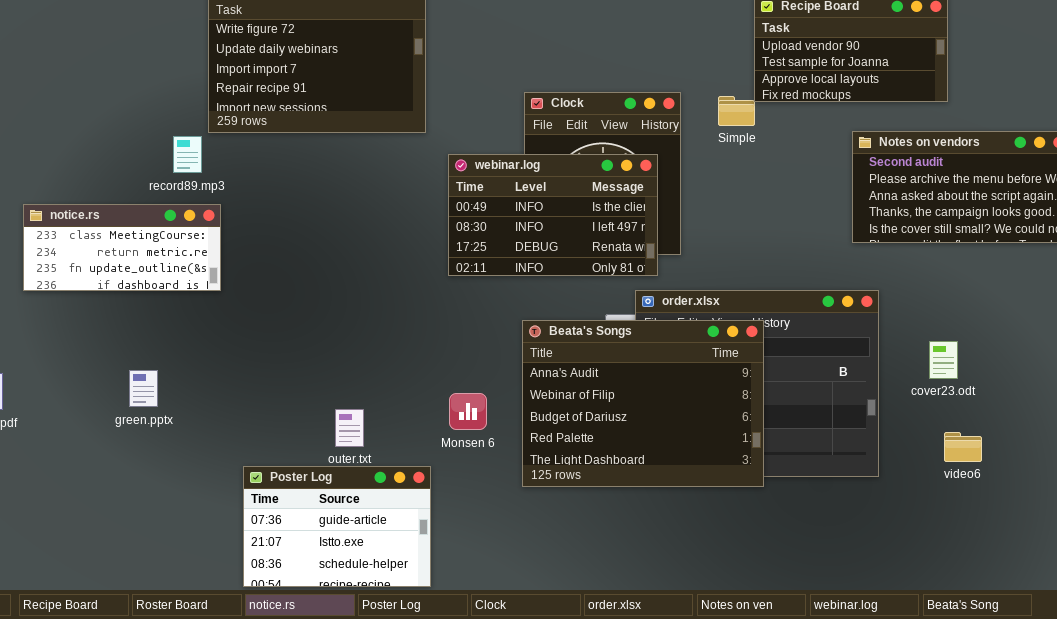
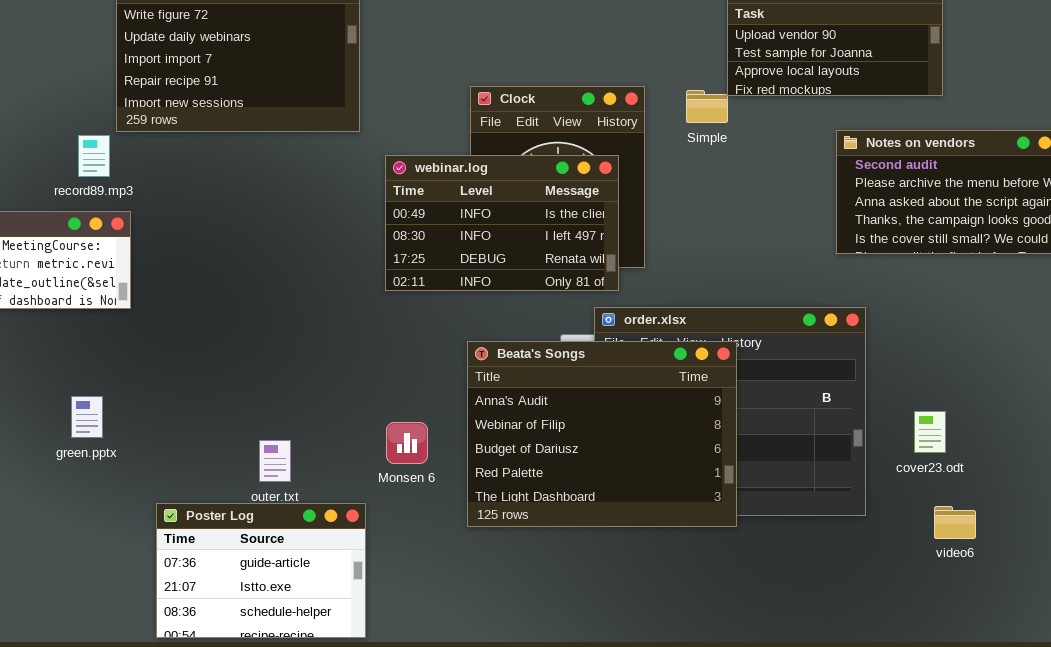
cover23.odt: [929,341,958,379] -> [914,411,946,453], moved
green.pptx: [129,370,158,407] -> [71,396,103,438], moved
video6: [944,432,982,462] -> [934,506,976,539], moved

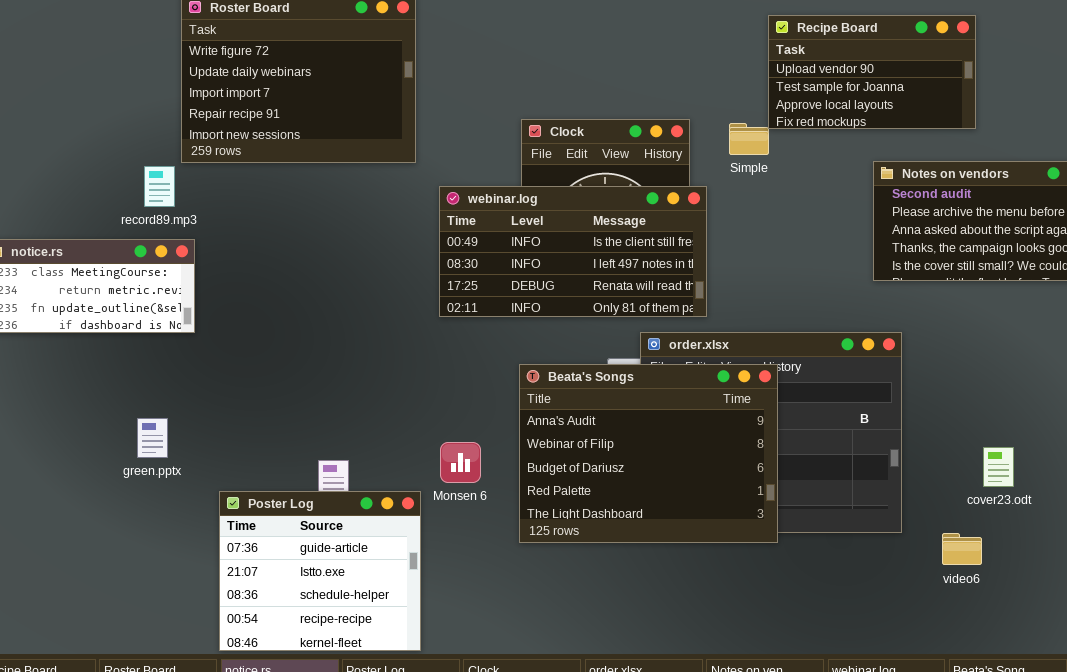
webinar.log: [385,155,619,291] -> [439,186,707,317], resized
cover23.odt: [914,411,946,453] -> [983,447,1014,487], moved
Poster Log: [156,503,366,638] -> [219,491,421,651], resized
video6: [934,506,976,539] -> [942,533,982,565], moved

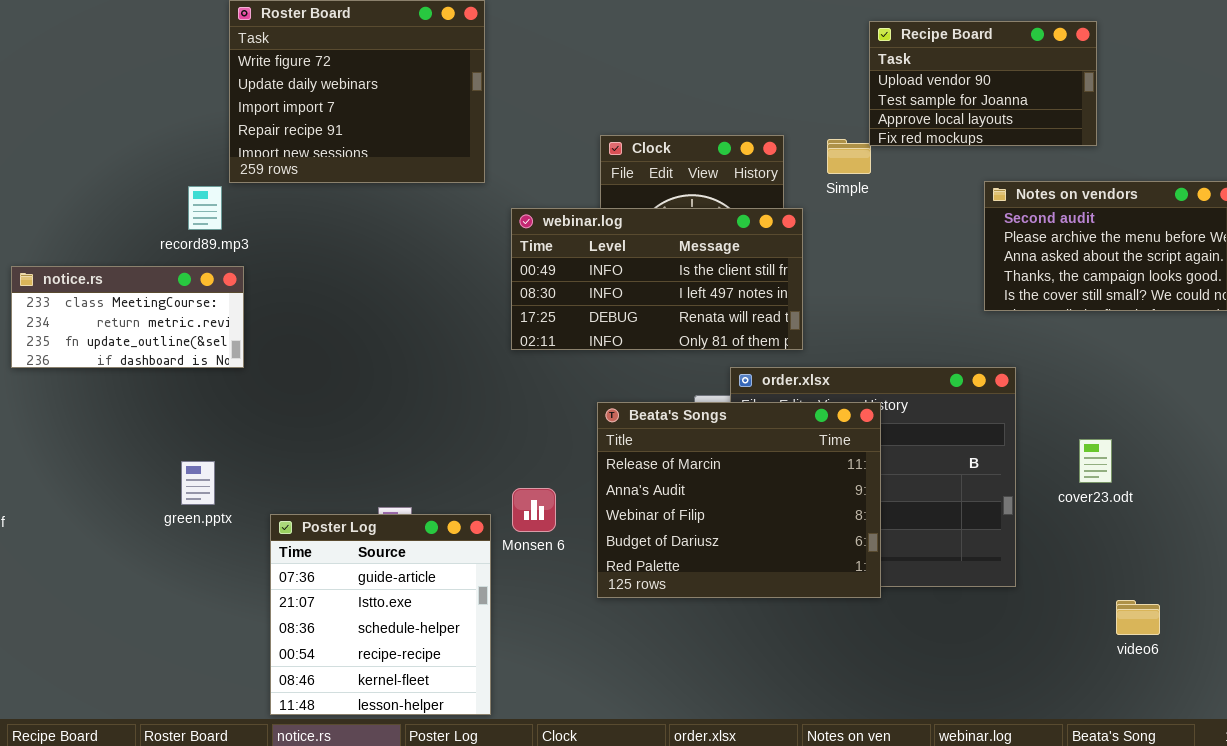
Beata's Songs: [519,364,778,543] -> [597,402,881,598], scrolled up 1 row
cover23.odt: [983,447,1014,487] -> [1079,439,1112,483], moved
Poster Log: [219,491,421,651] -> [270,514,491,715], resized
video6: [942,533,982,565] -> [1116,600,1160,635], moved

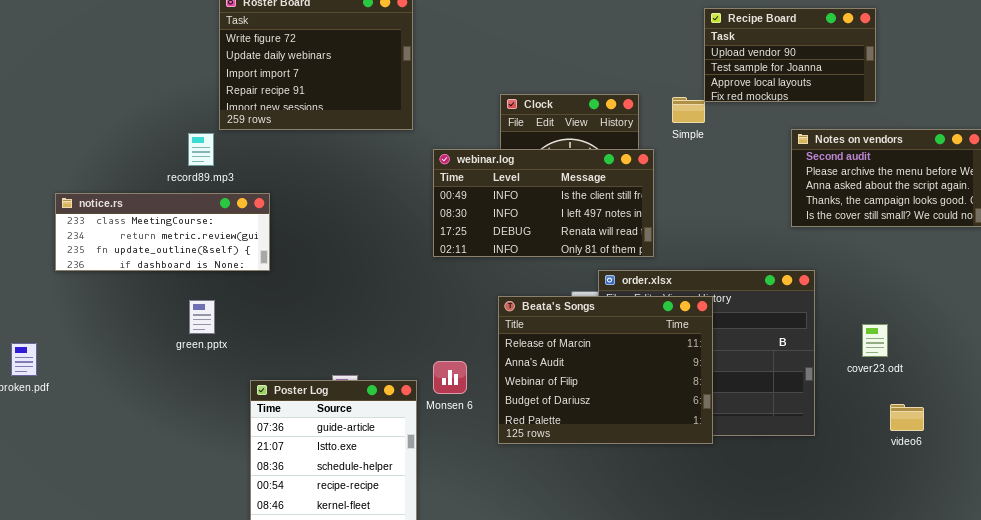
notice.rs: [11,266,244,368] -> [55,193,270,271], resized
green.pptx: [181,461,215,505] -> [189,300,215,334], moved
video6: [1116,600,1160,635] -> [890,404,924,431], moved

